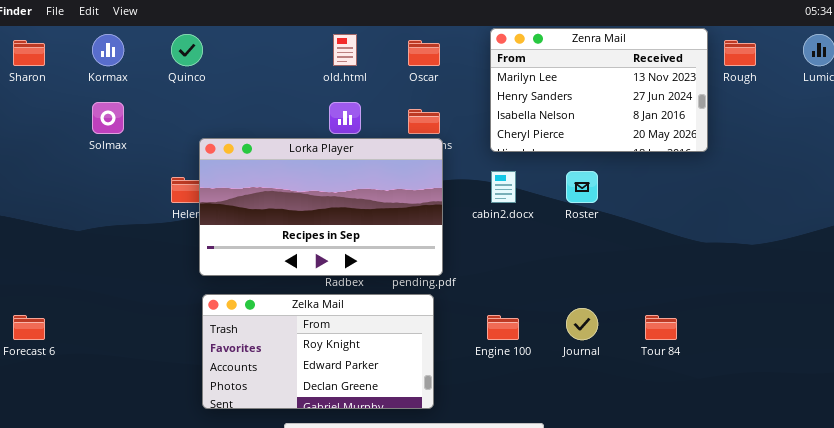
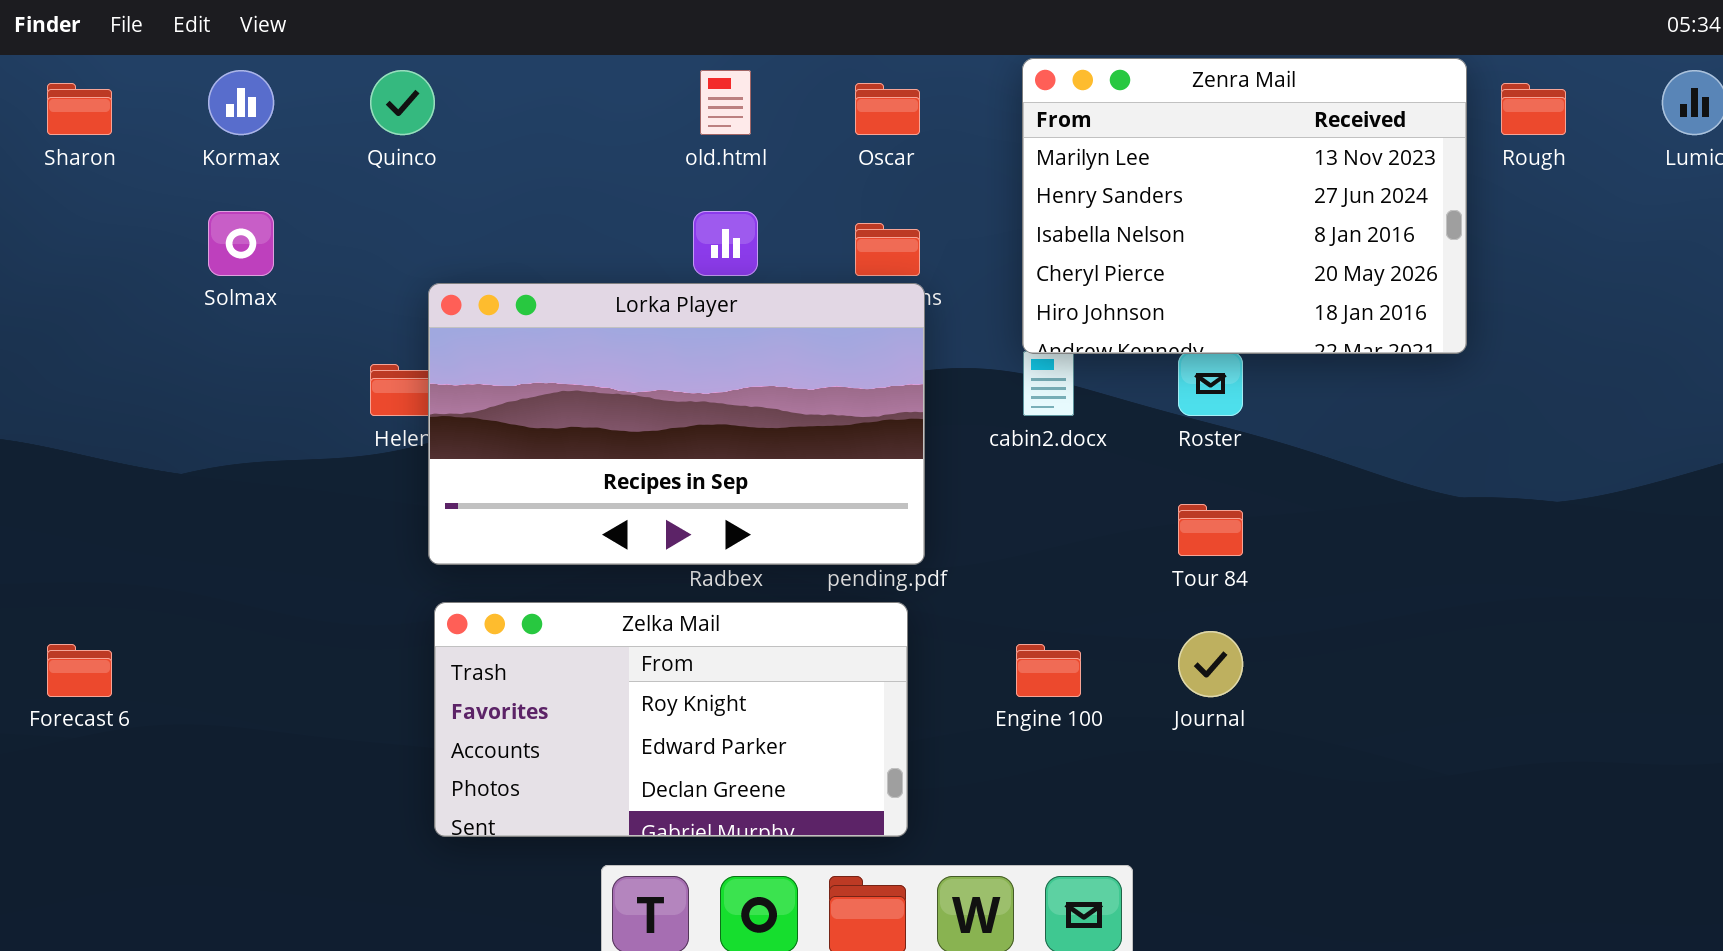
Zenra Mail: [490,28,708,152] -> [1022,58,1467,354], resized
Tour 84: [645,315,677,340] -> [1178,504,1243,556], moved

